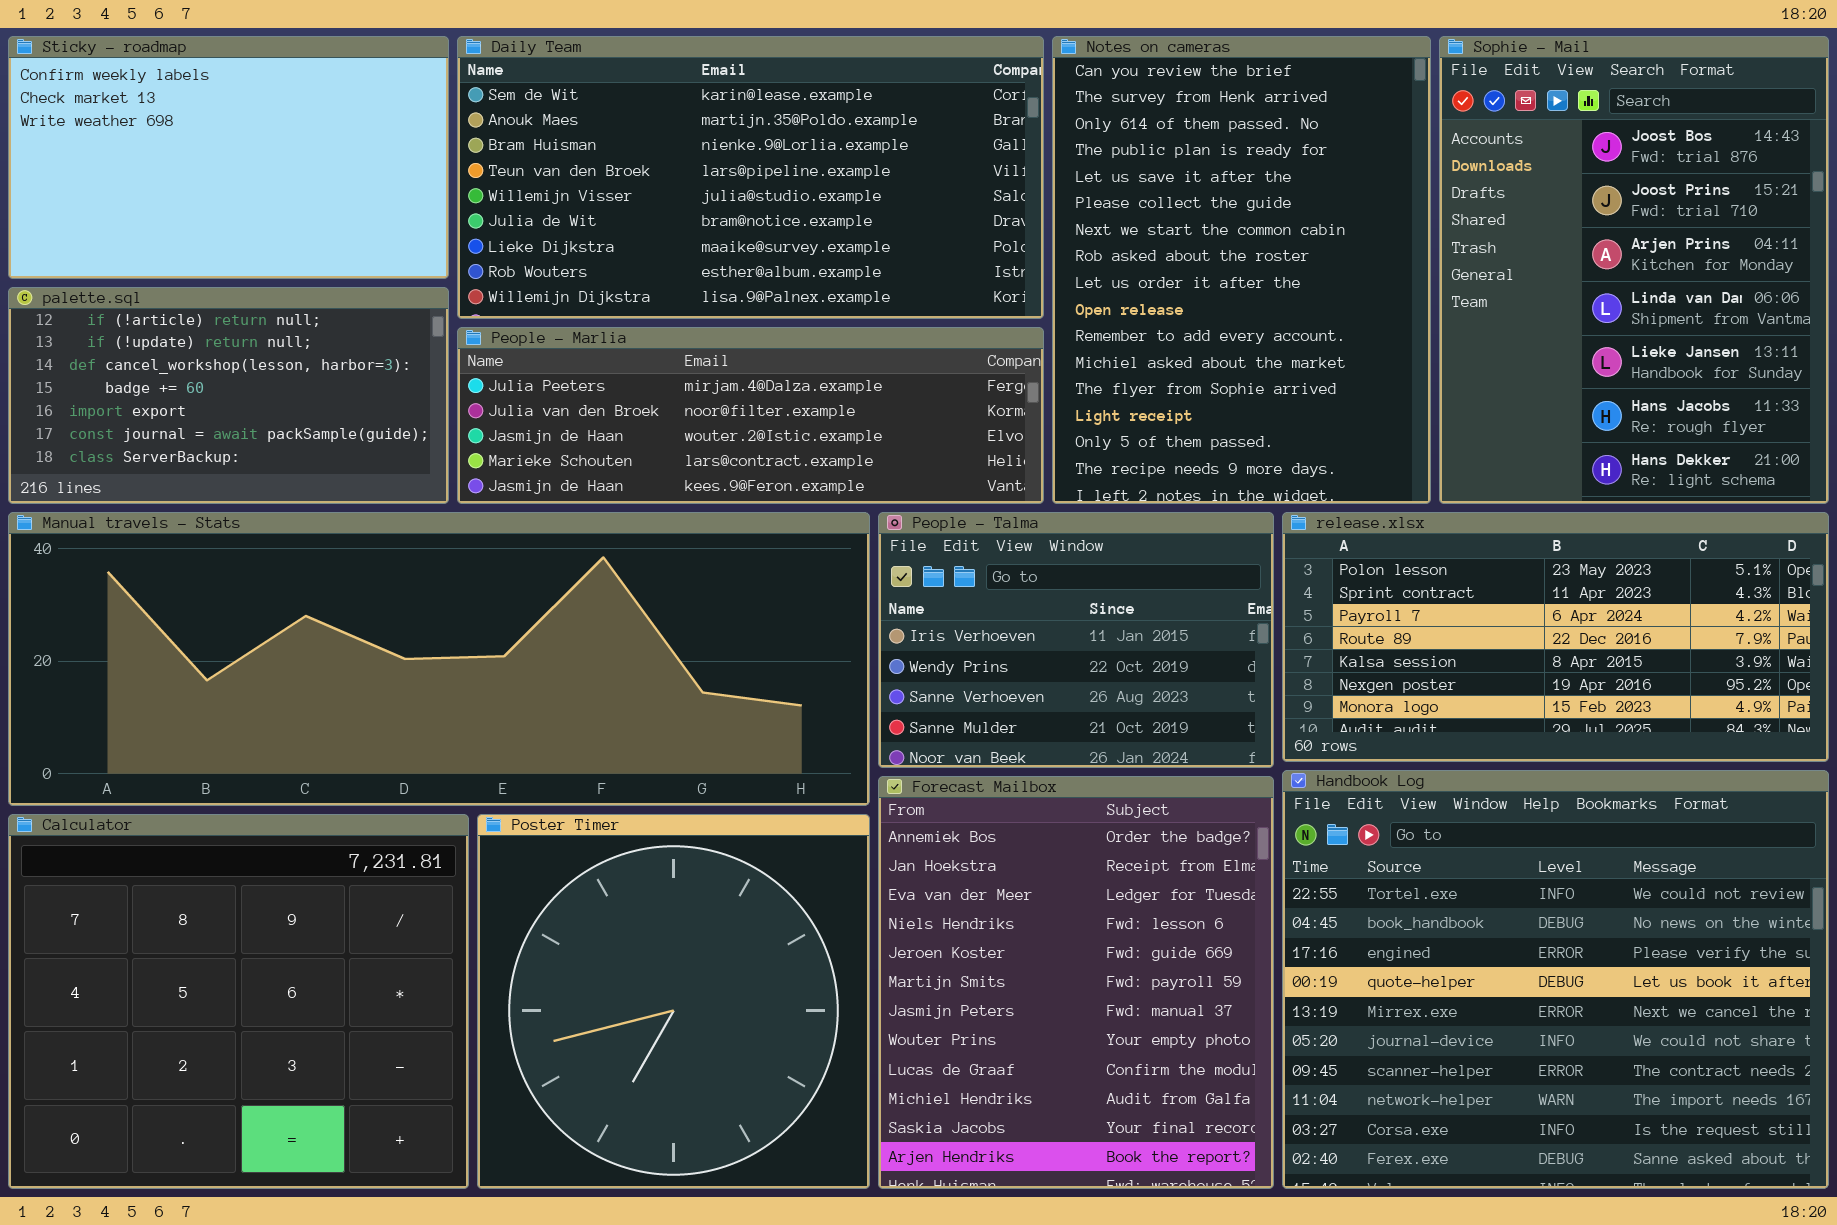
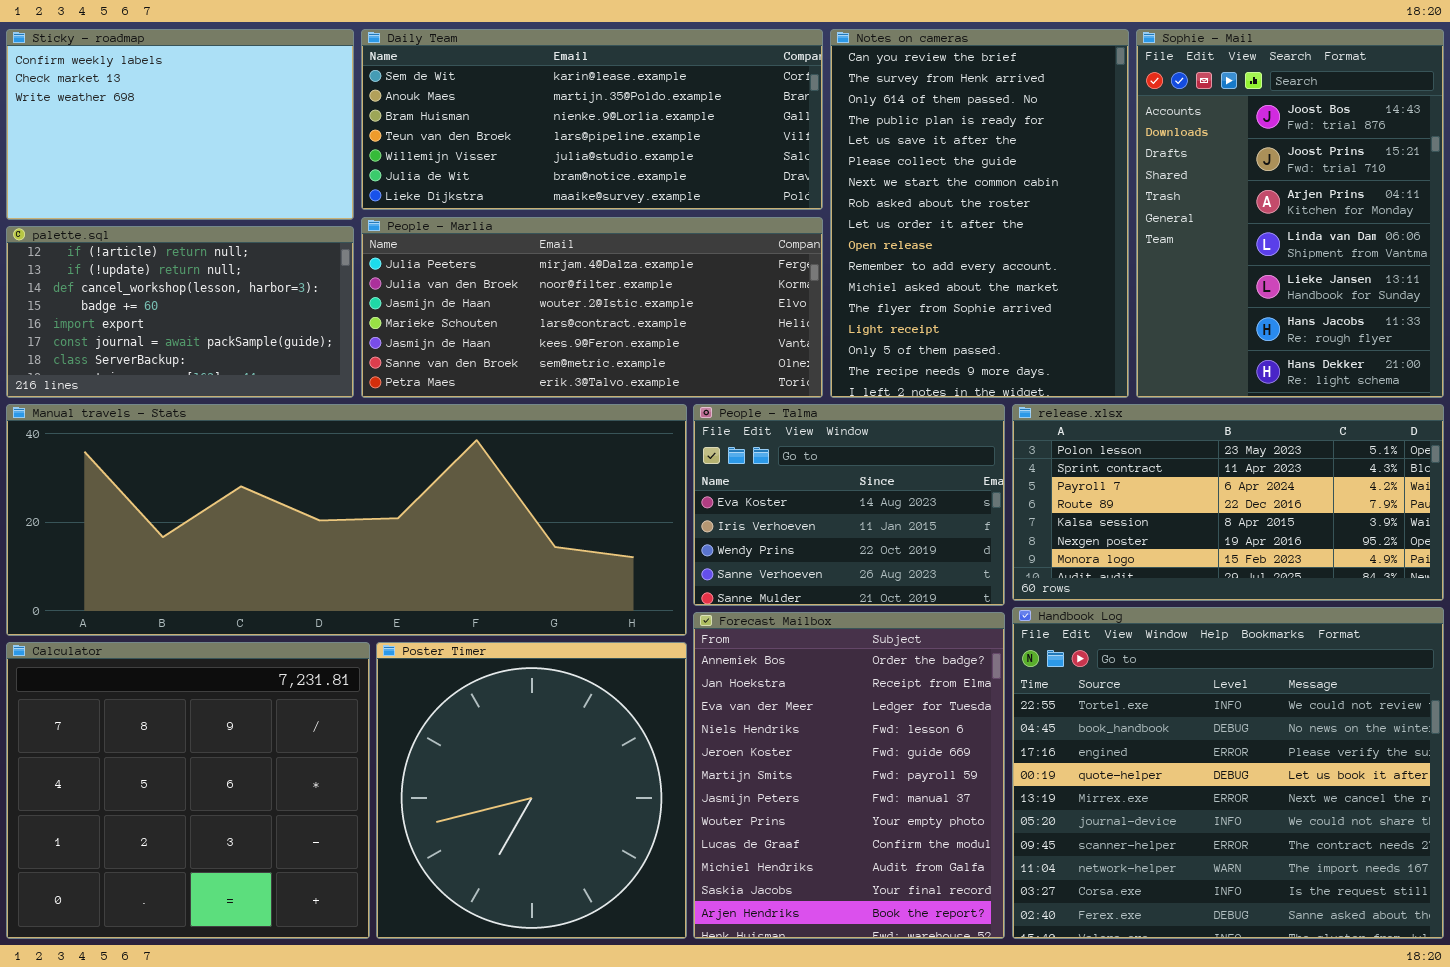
Daily Team: [457,36,1044,319] -> [361,29,823,210], resized
People - Marlia: [457,327,1044,504] -> [361,217,823,398], resized
People - Talma: [878,512,1274,768] -> [693,404,1005,606], scrolled up 1 row

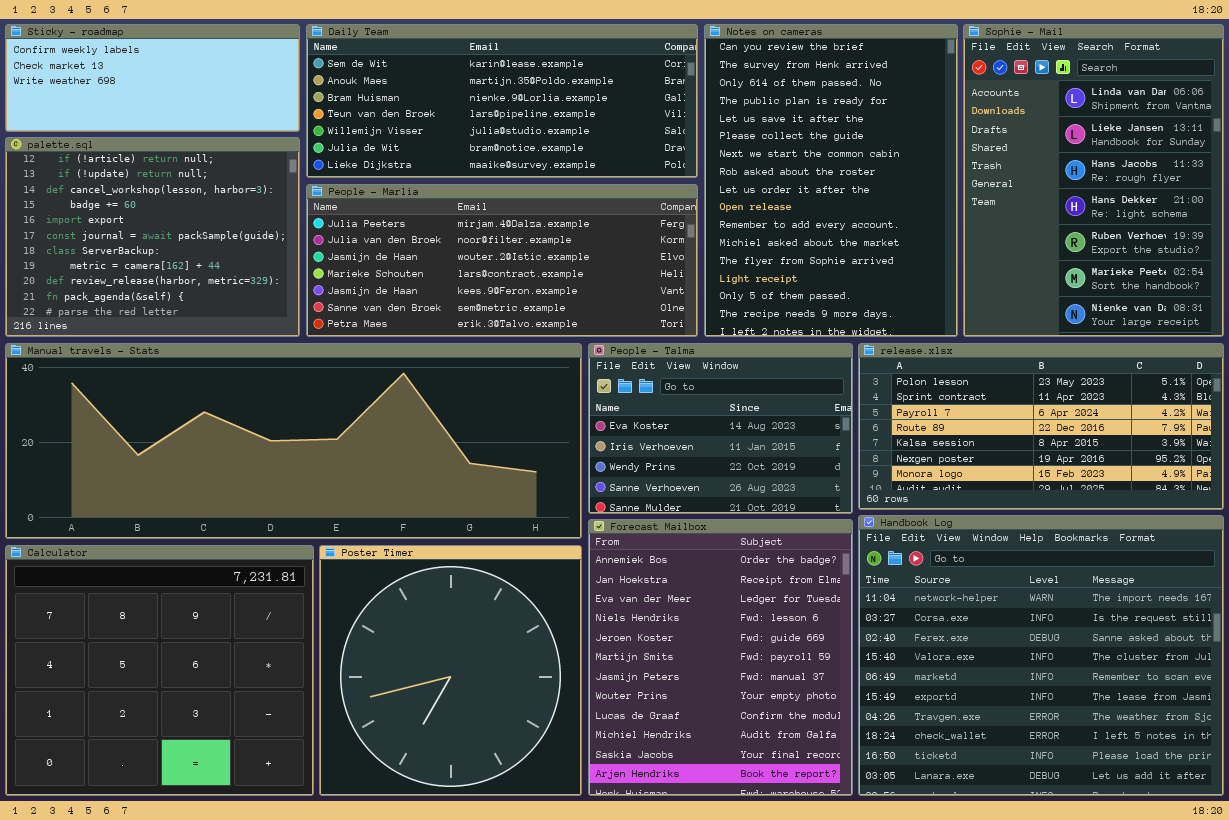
Sticky - roadmap: [6,29,354,220] -> [5,24,300,132], resized
Sophie - Mail: [1136,29,1444,398] -> [963,24,1224,337], scrolled down 3 rows
palette.sql: [6,226,354,398] -> [5,137,300,337], resized
Handbook Log: [1012,607,1444,939] -> [858,515,1224,796], scrolled down 7 rows

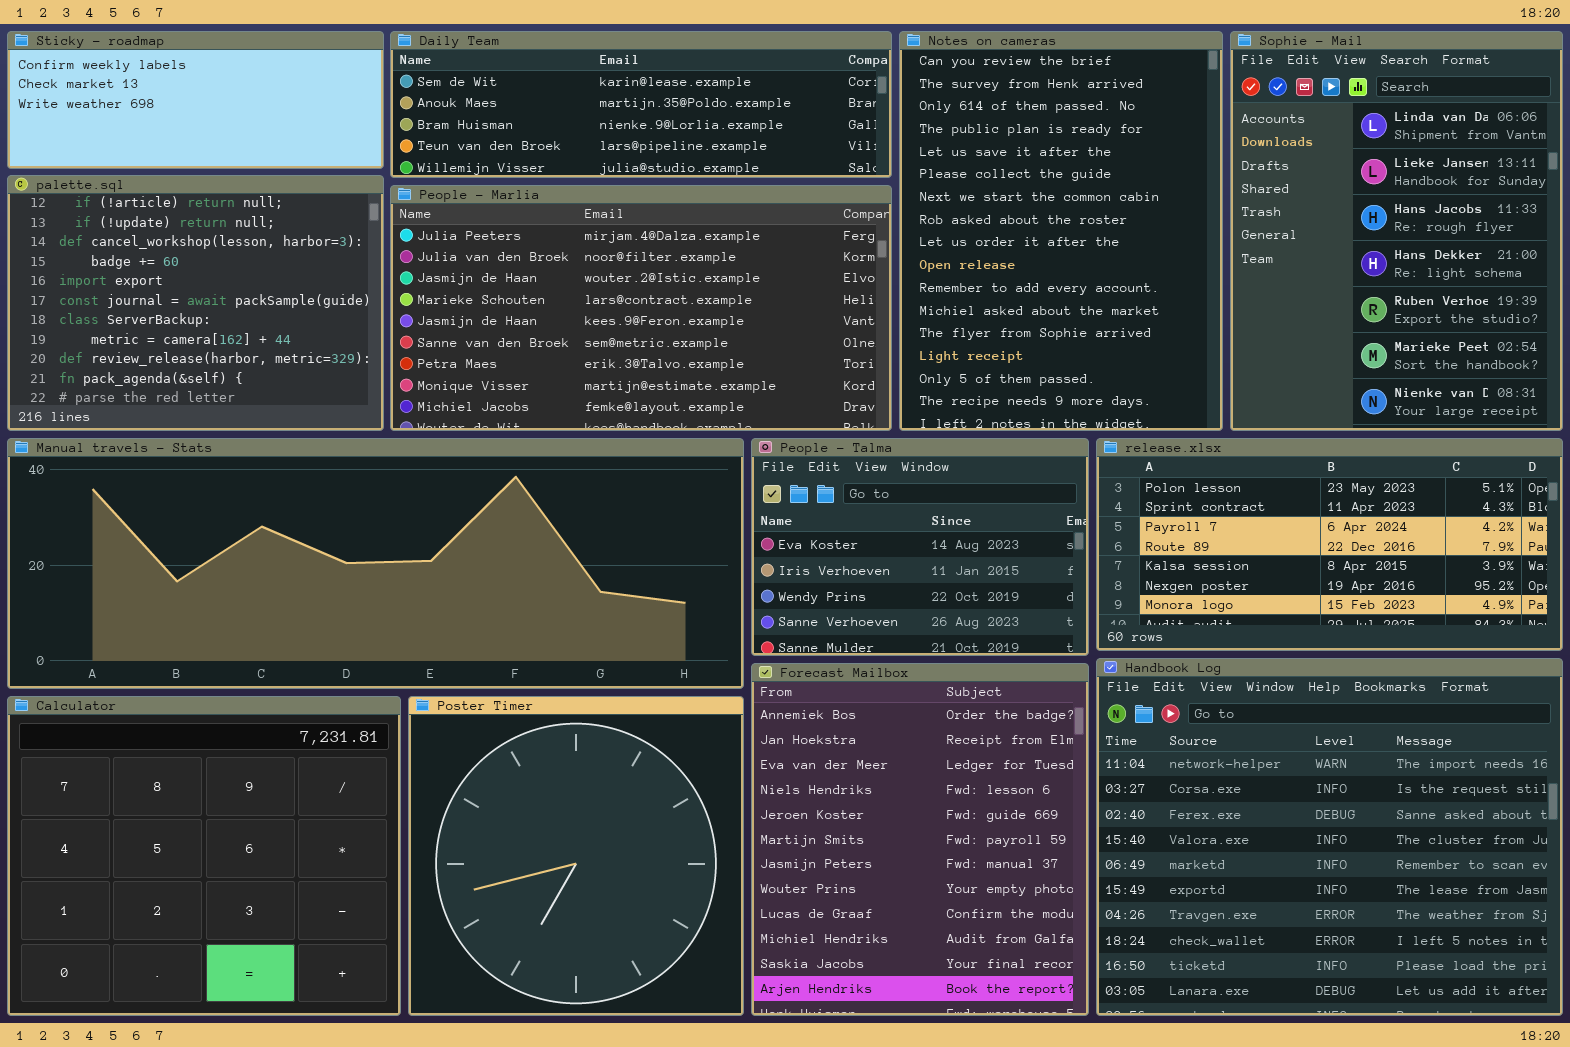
Daily Team: [306,24,698,178] -> [390,31,892,178], resized
People - Marlia: [306,184,698,337] -> [390,185,892,431], resized

